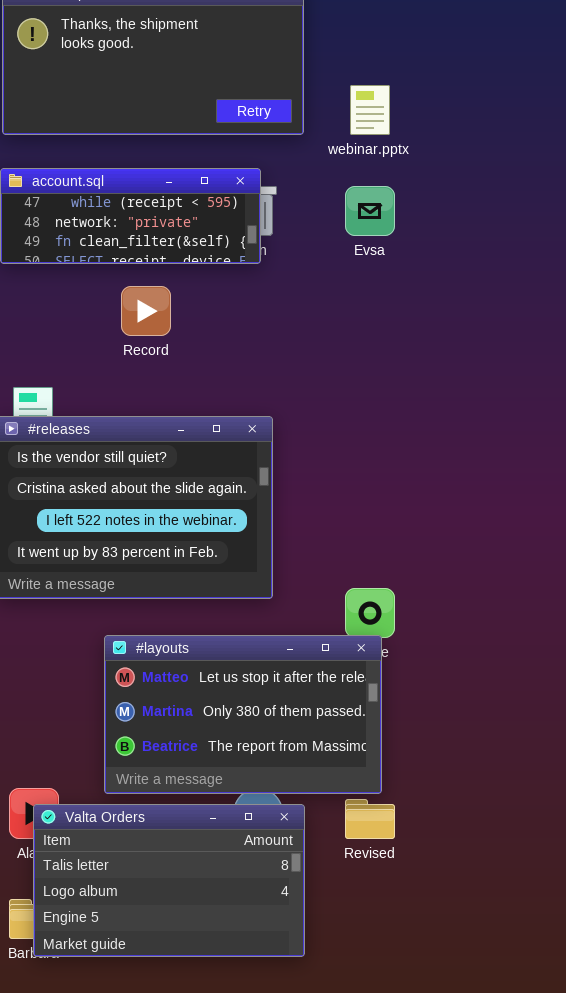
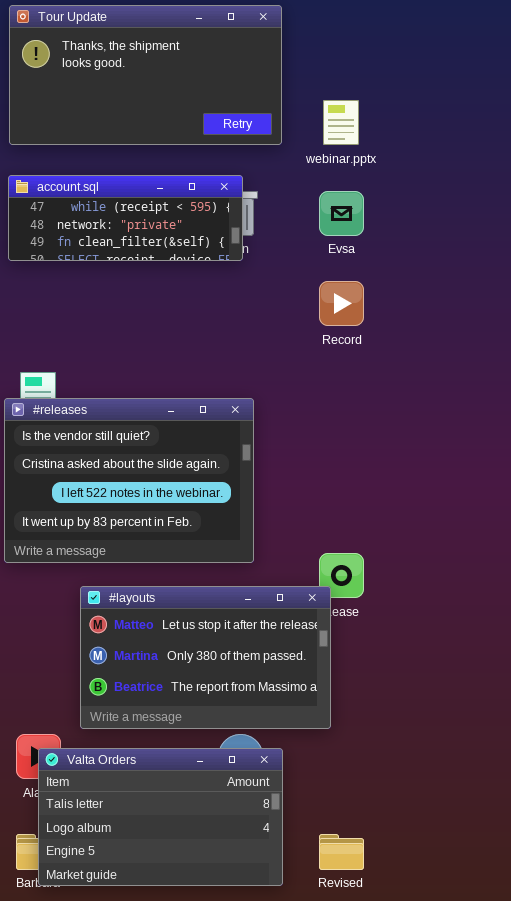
Record: [121,286,171,336] -> [319,281,364,326], moved
#layouts: [104,635,382,794] -> [80,586,331,729], moved
Revised: [345,799,395,839] -> [319,834,364,870], moved

